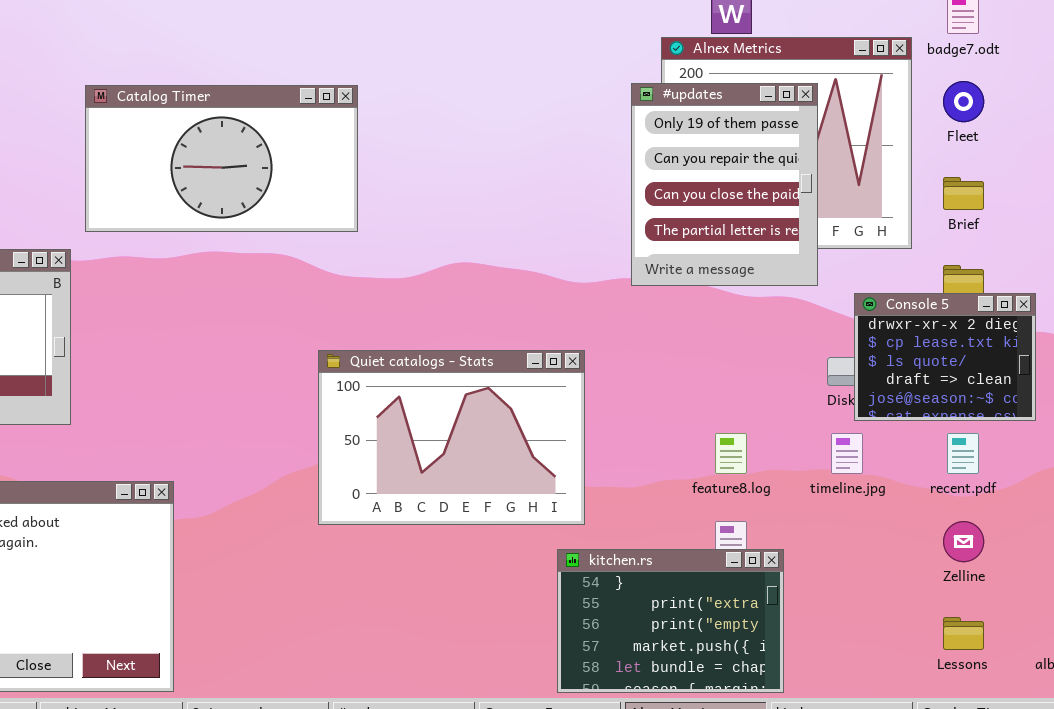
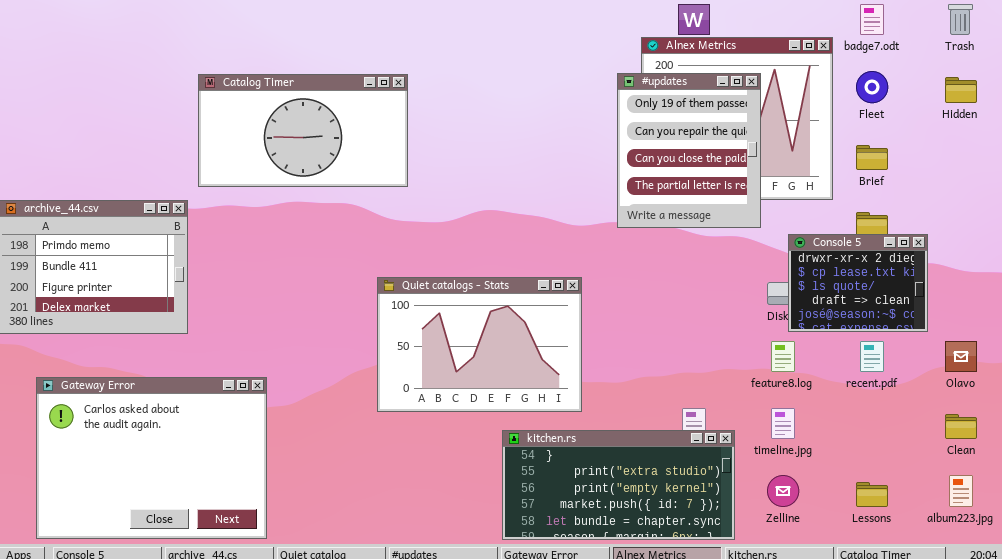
feature8.log: [715,433,747,474] -> [771,341,795,372], moved
timeline.jpg: [831,433,863,474] -> [771,408,795,439], moved
Zelline: [943,521,984,562] -> [767,475,799,507], moved
kitchen.rs: [557,549,784,693] -> [502,430,735,540], resized

